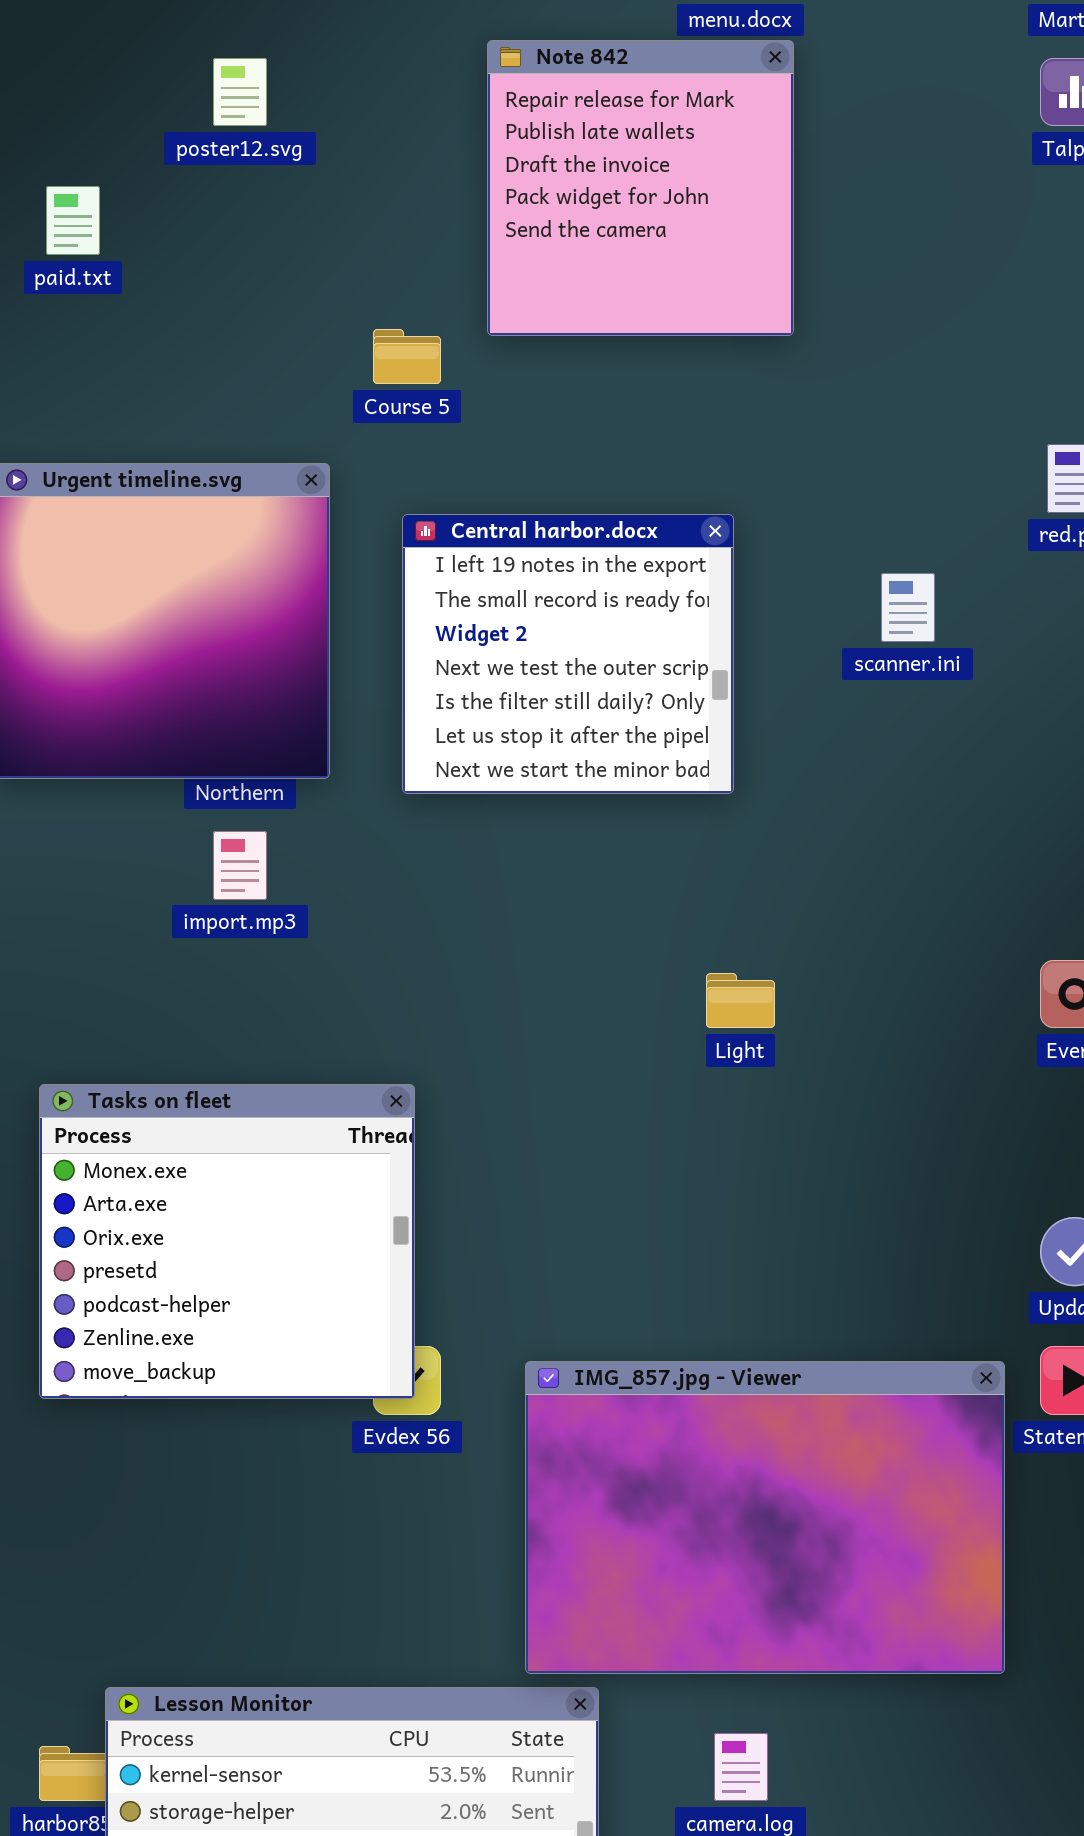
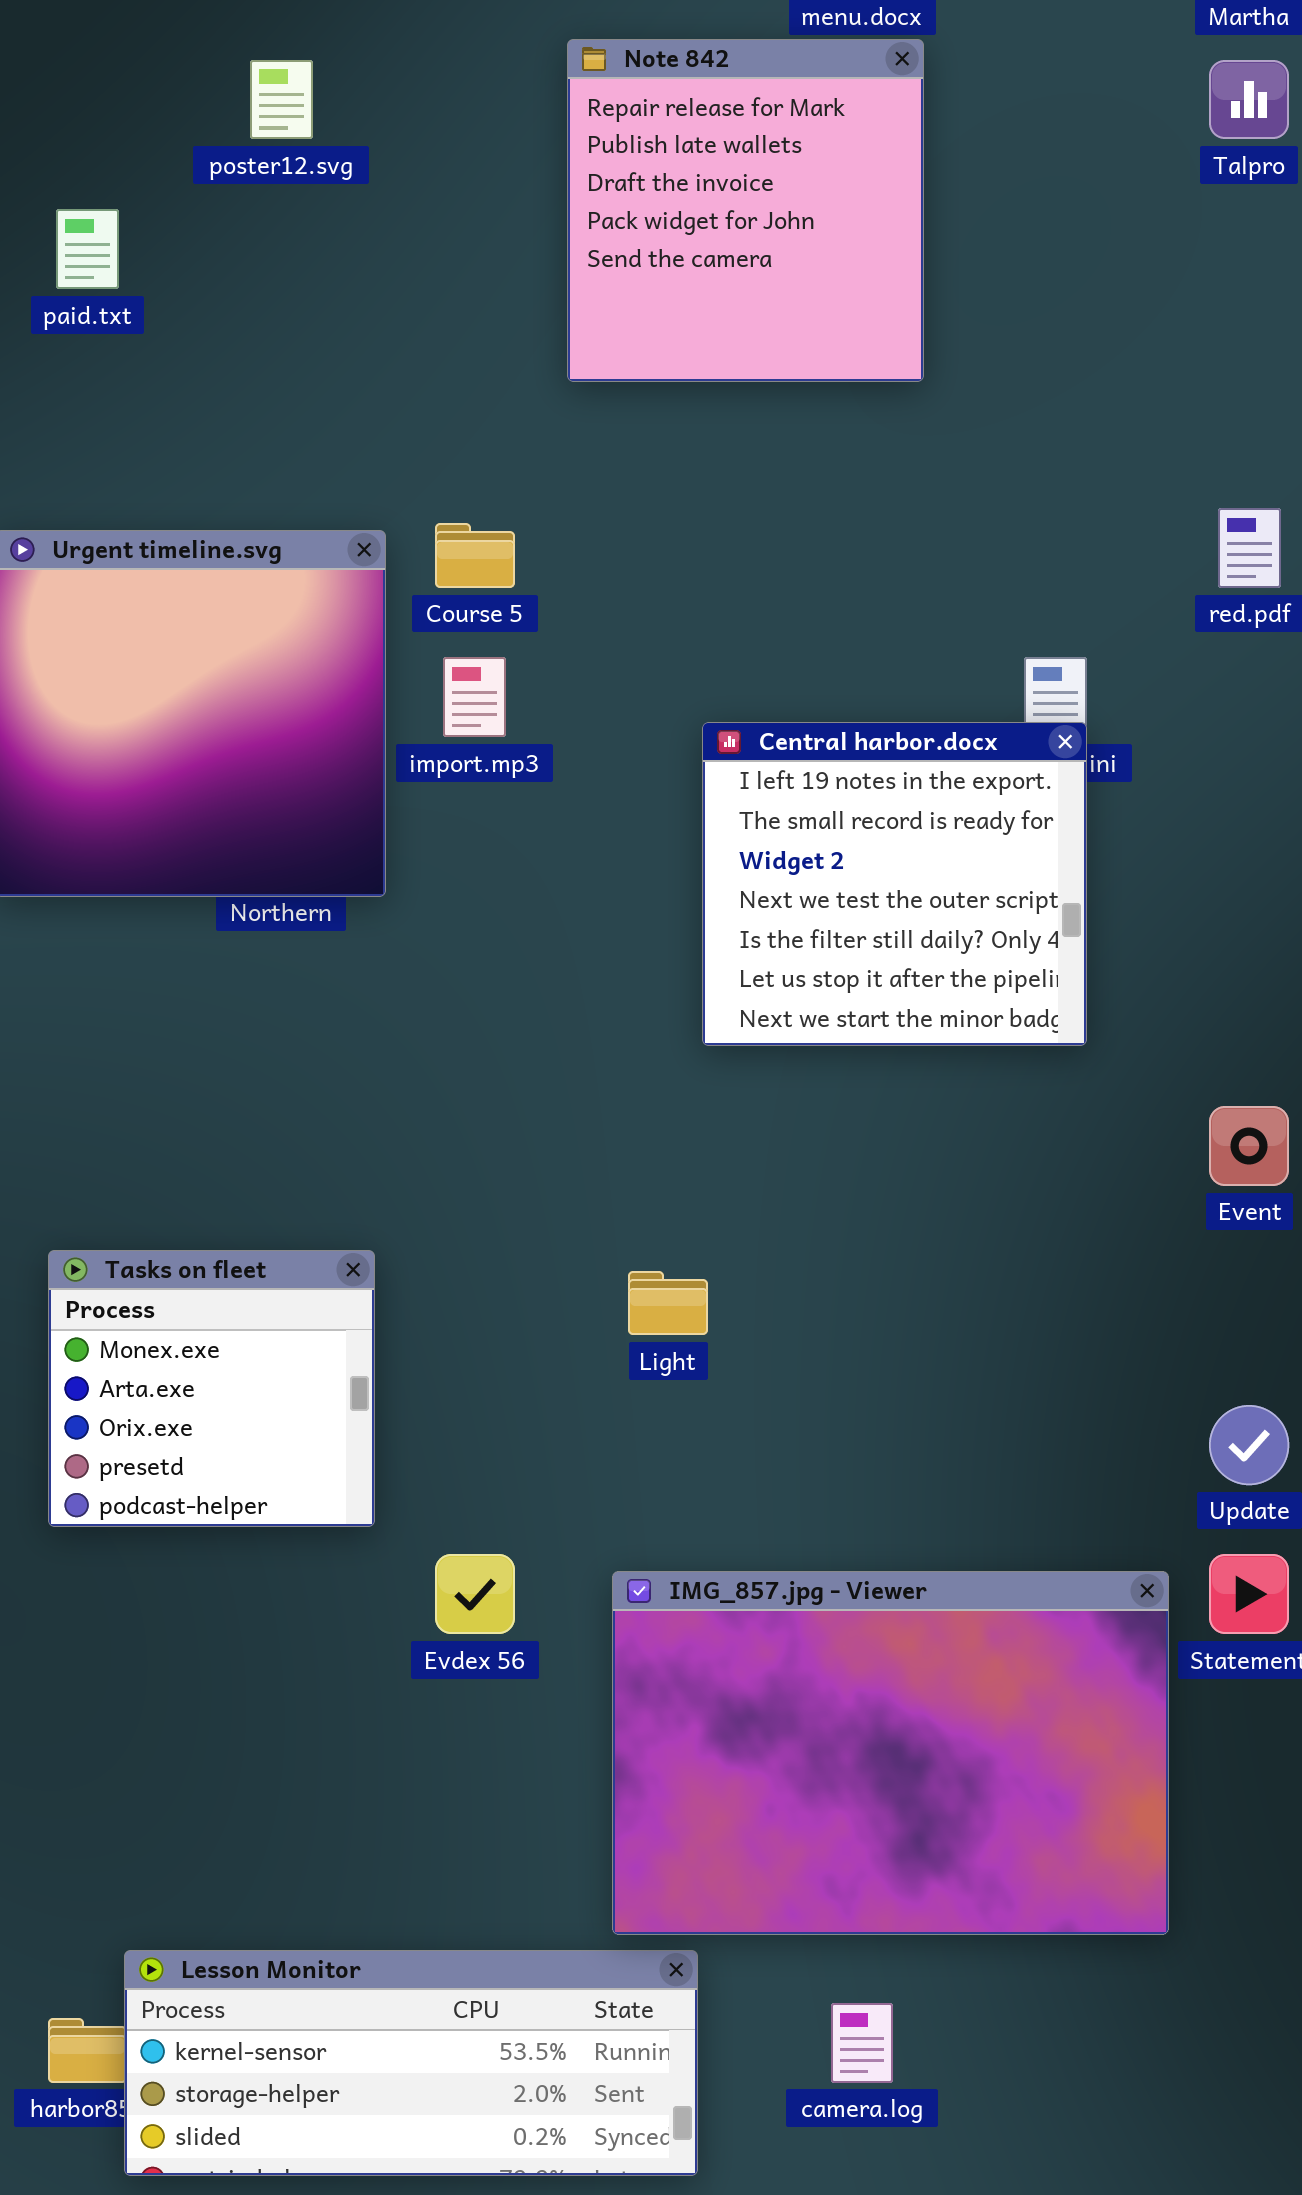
Course 5: [373,329,441,384] -> [435,523,515,588], moved
Central harbor.docx: [402,514,734,794] -> [702,722,1087,1046], moved
import.mp3: [213,831,267,900] -> [443,657,506,737], moved
Light: [706,973,775,1028] -> [628,1271,708,1335], moved
Tasks on fleet: [39,1084,415,1399] -> [48,1250,375,1527], resized

